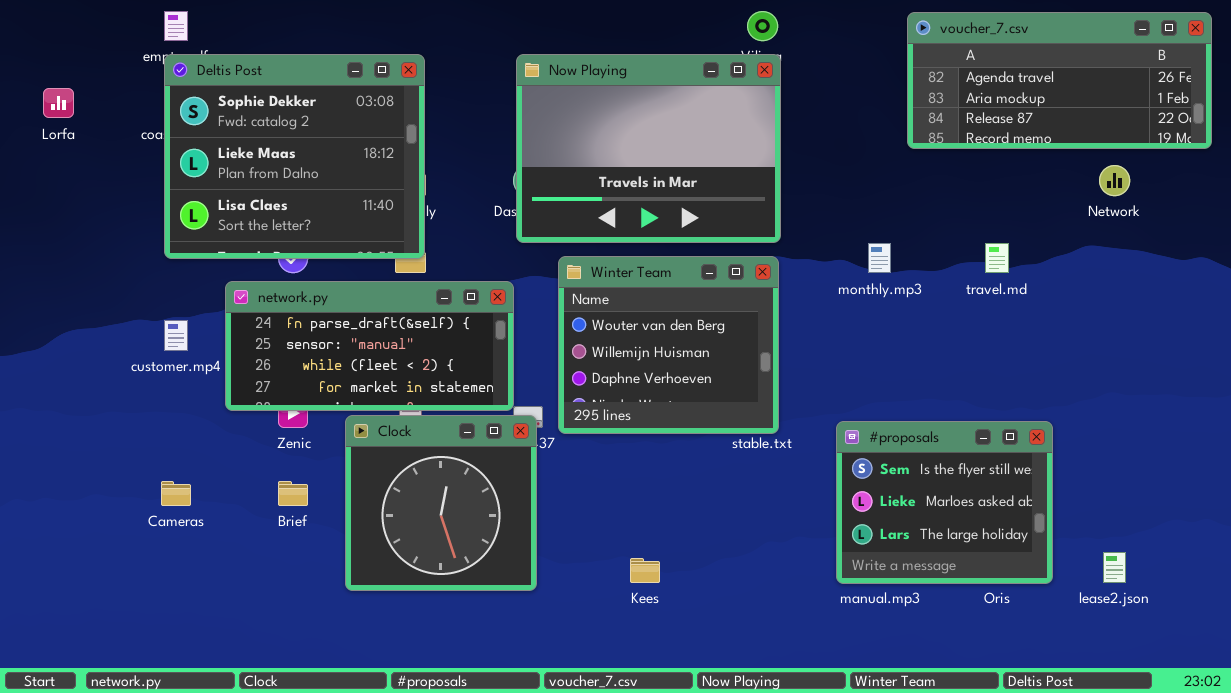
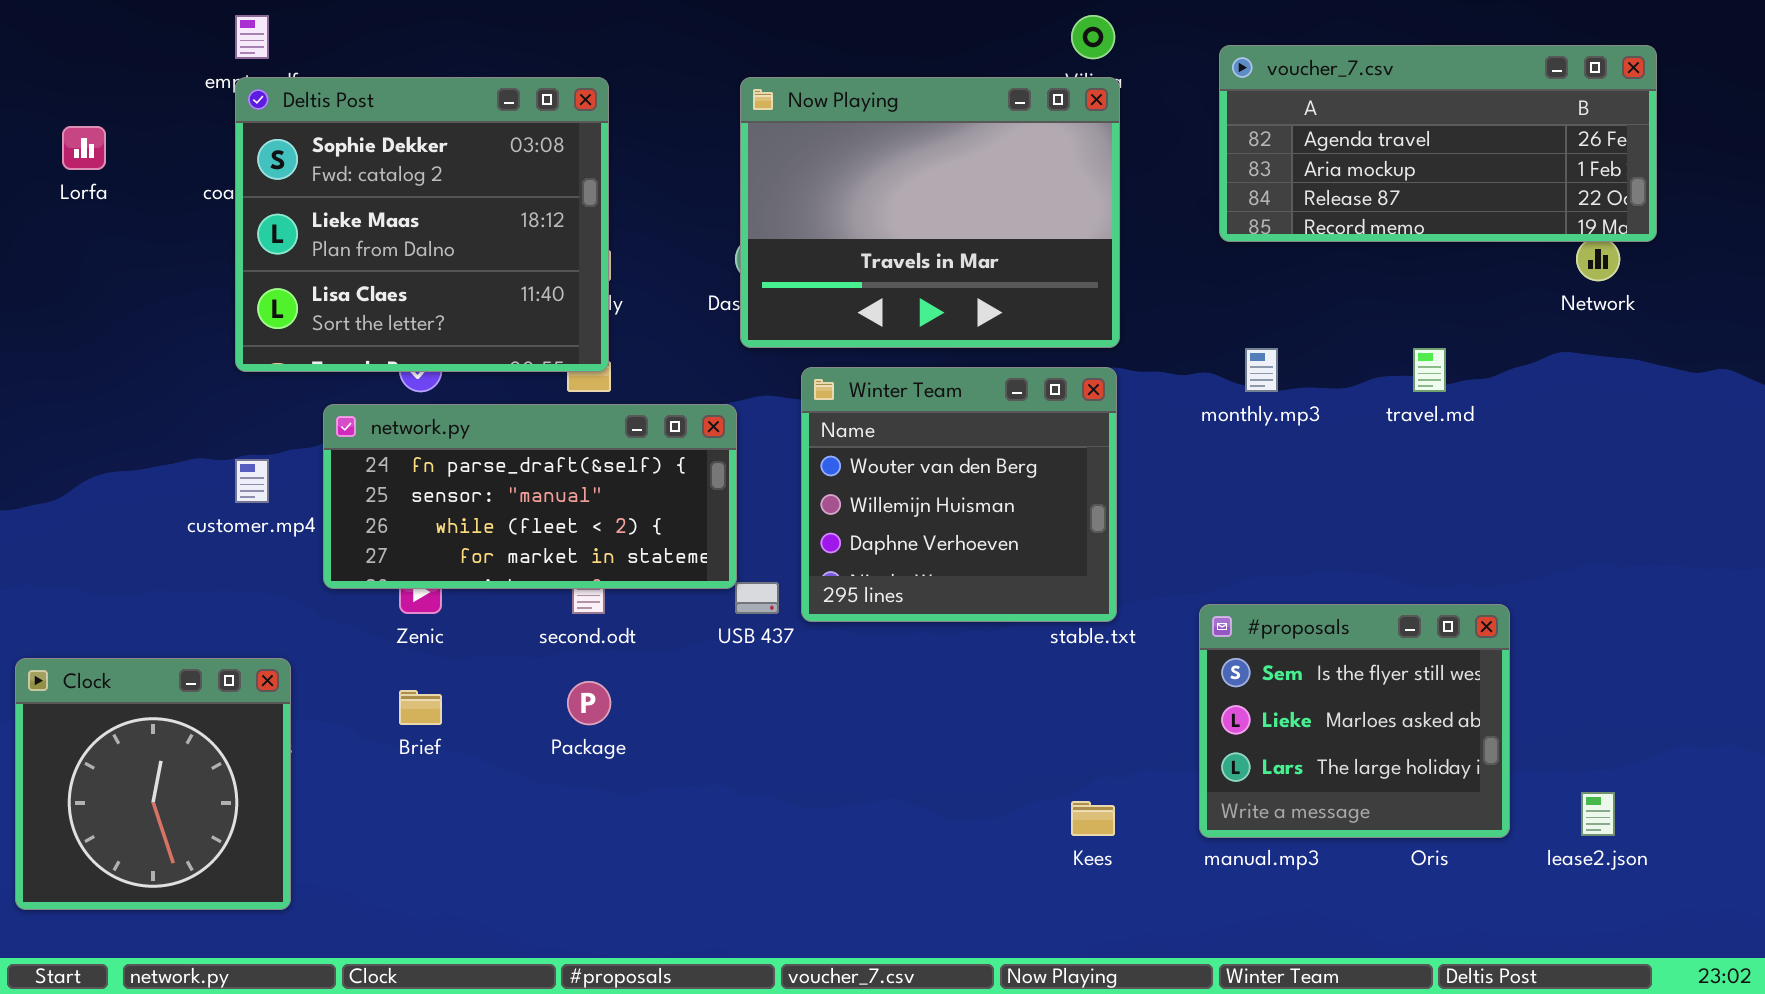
voucher_7.csv: [907,12,1212,149] -> [1219,45,1657,242], moved
Clock: [345,415,537,591] -> [15,658,291,910], moved
Kees: [630,558,660,583] -> [1071,801,1115,836], moved

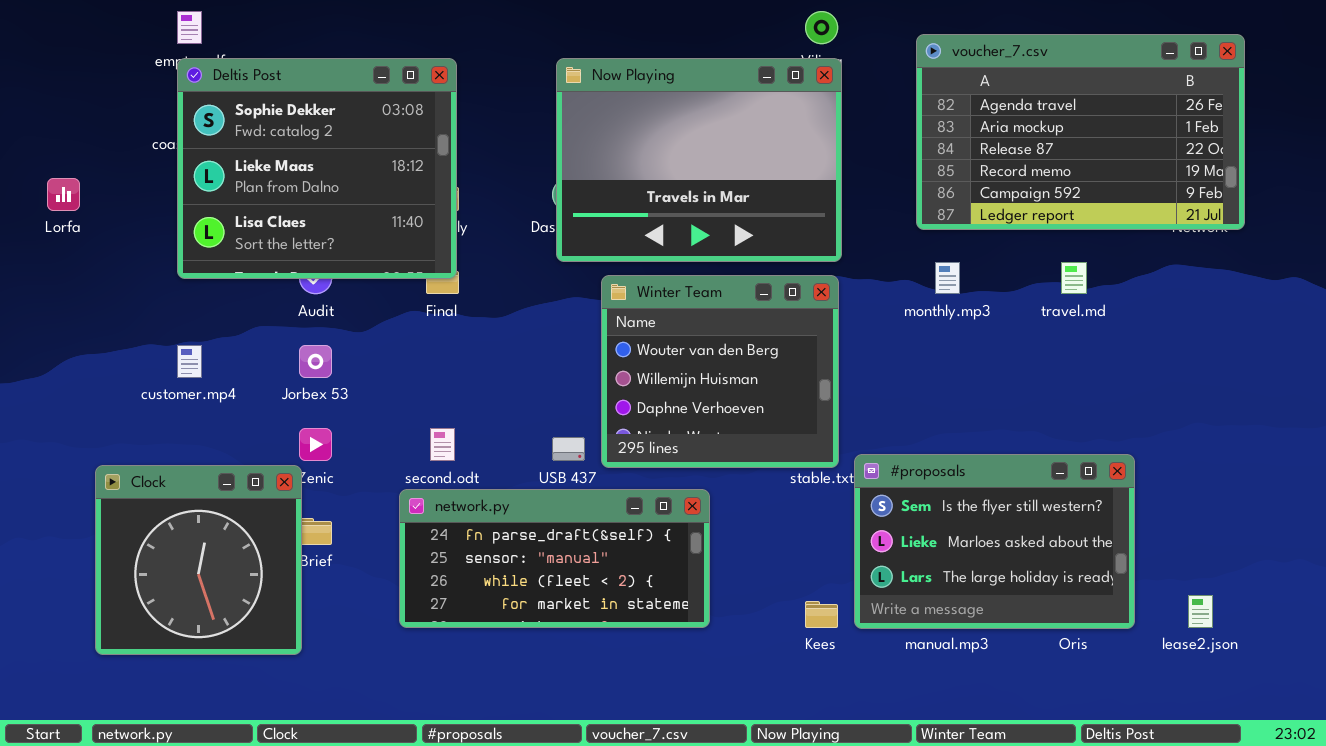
voucher_7.csv: [1219,45,1657,242] -> [916,34,1245,230], resized
Lorfa: [62,126,106,170] -> [47,178,80,211], moved
network.py: [323,404,737,589] -> [399,489,710,628], moved
#proposals: [1199,604,1510,838] -> [854,454,1135,629], resized
Clock: [15,658,291,910] -> [95,465,302,655], moved

